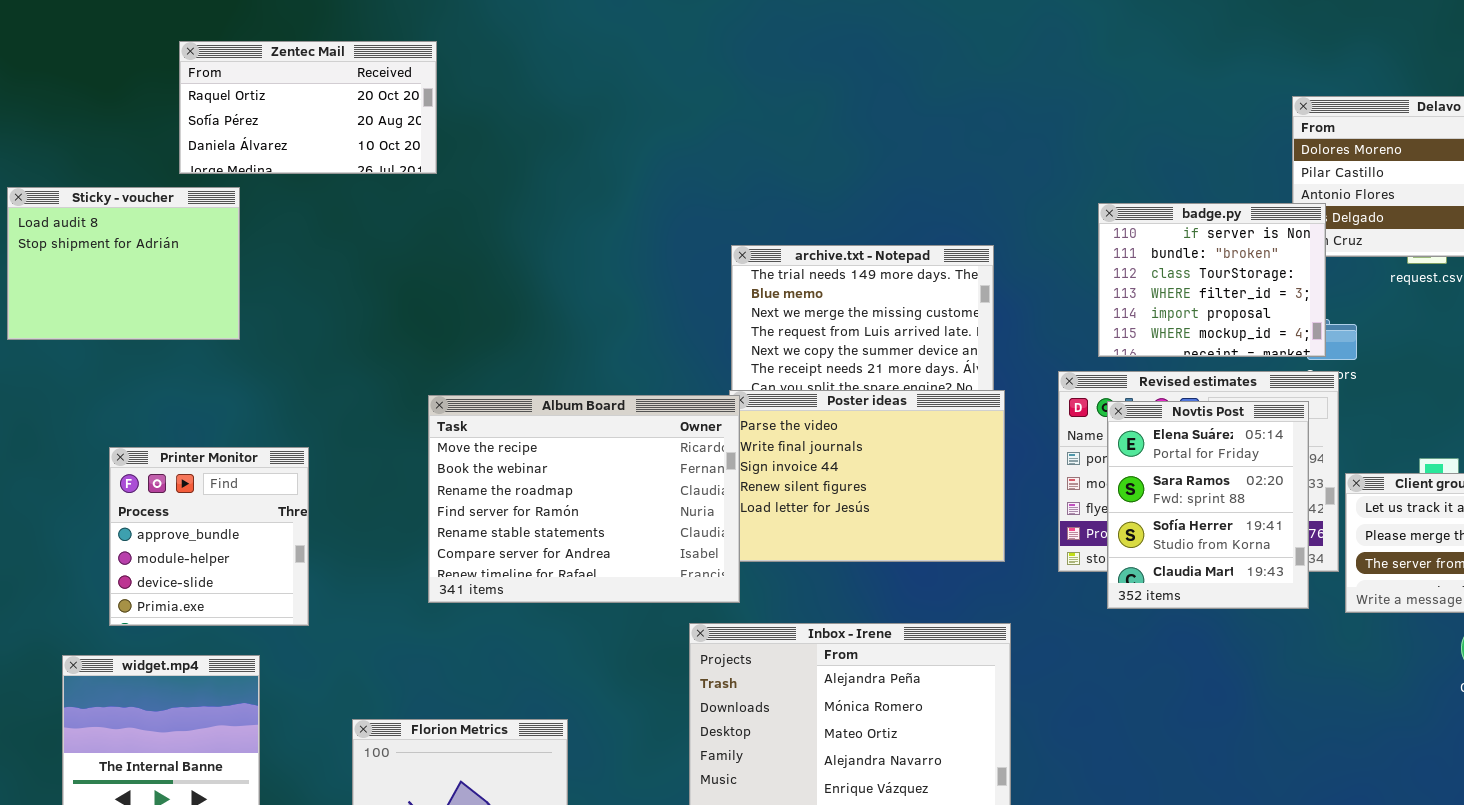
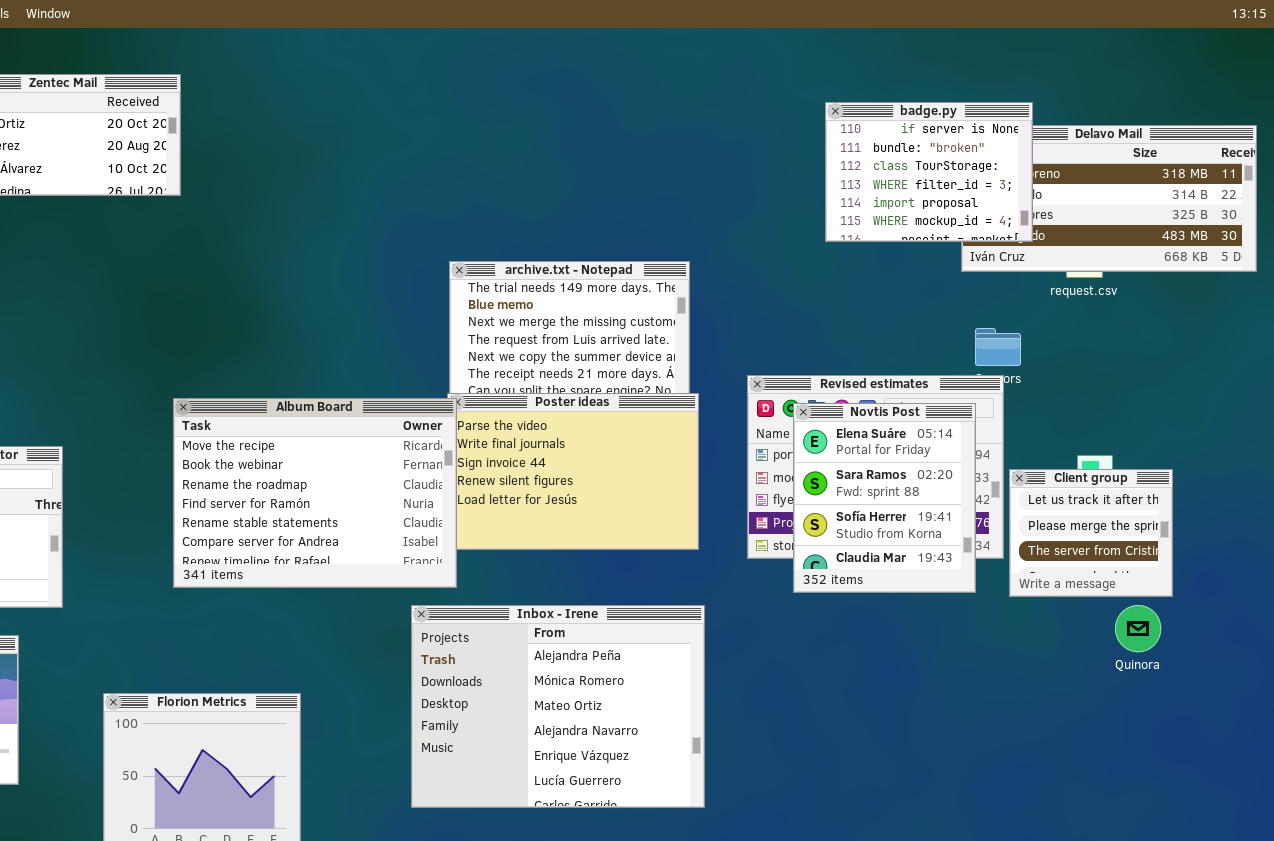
badge.py: [1098,203,1326,357] -> [825,102,1033,242], moved

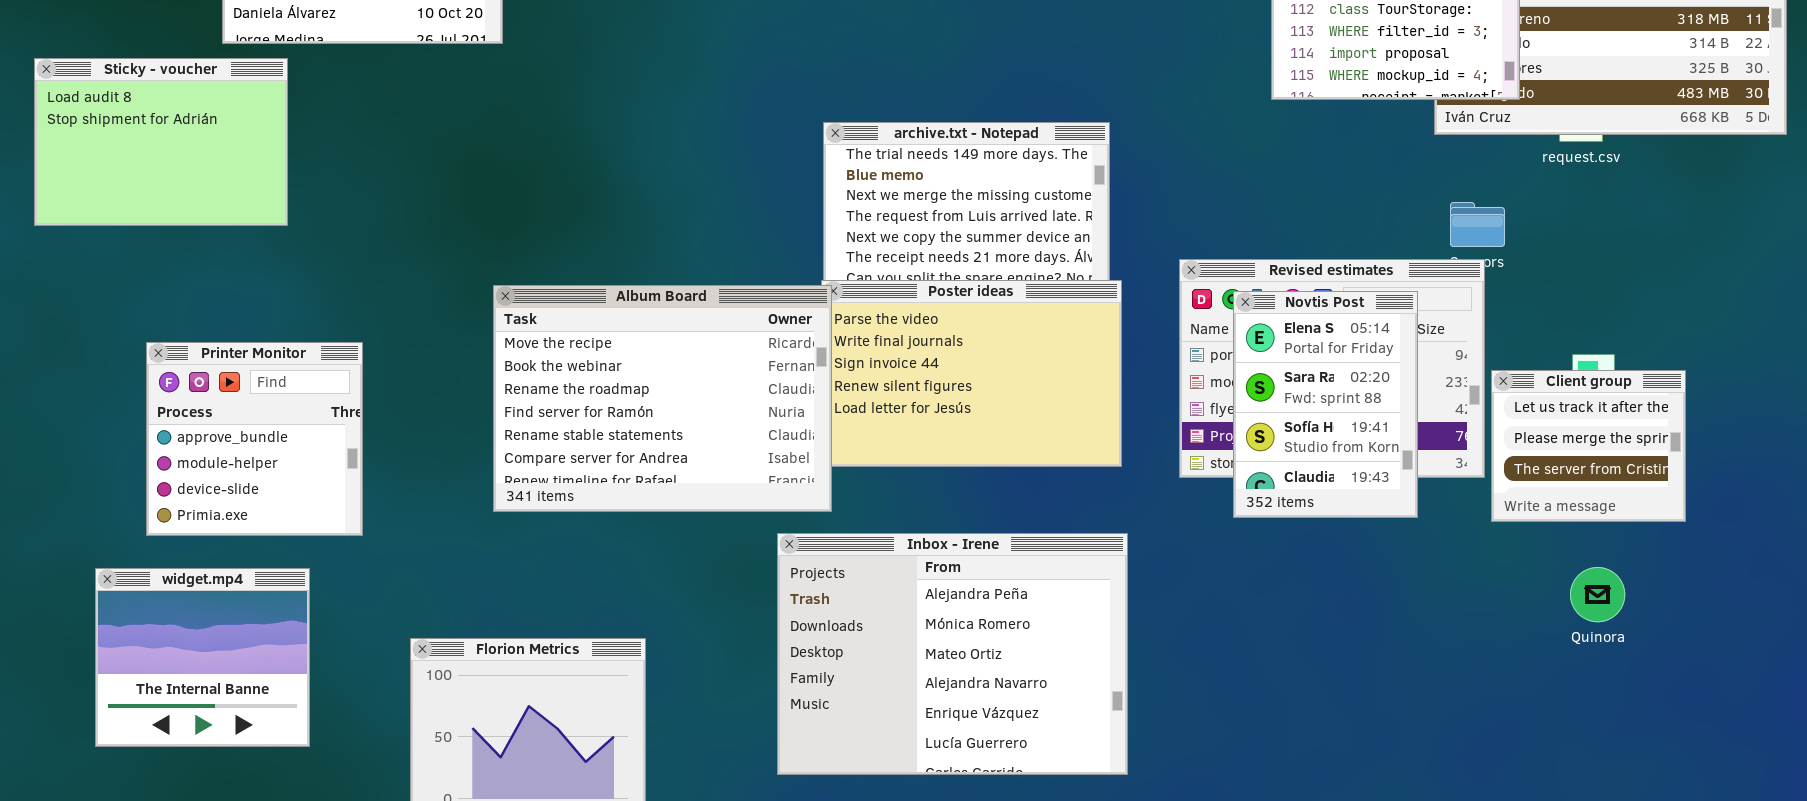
Novtis Post: [793,403,976,593] -> [1233,291,1418,518], resized
Quinora: [1115,605,1161,652] -> [1570,567,1625,622], moved

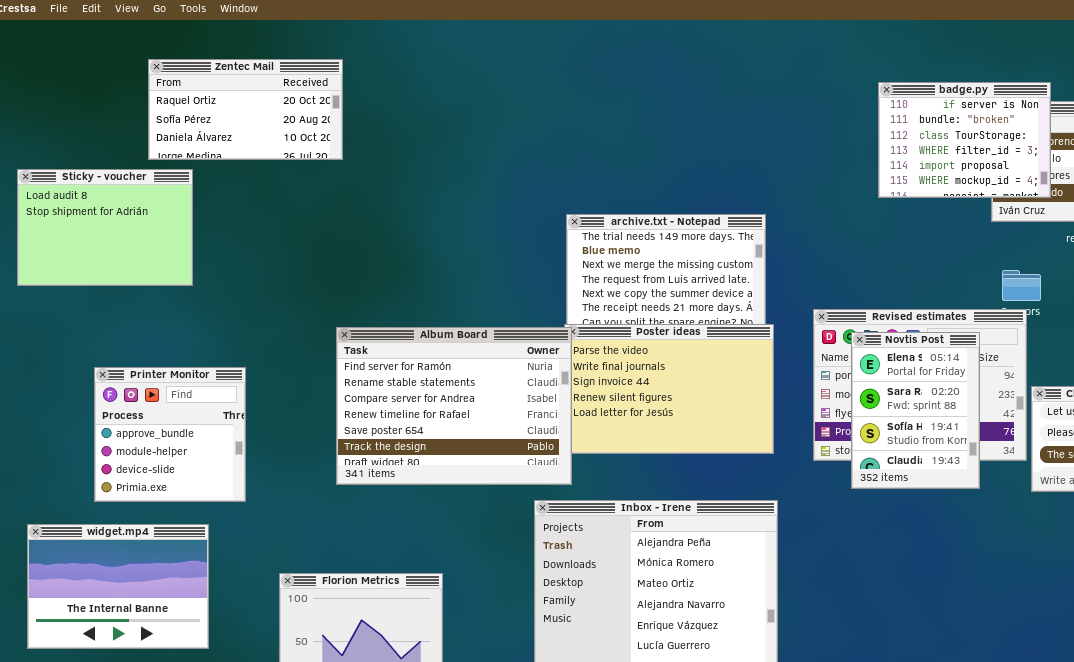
Album Board: [493,285,832,512] -> [336,327,572,485], scrolled down 3 rows
widget.mp4: [95,568,310,747] -> [27,524,209,649], resized

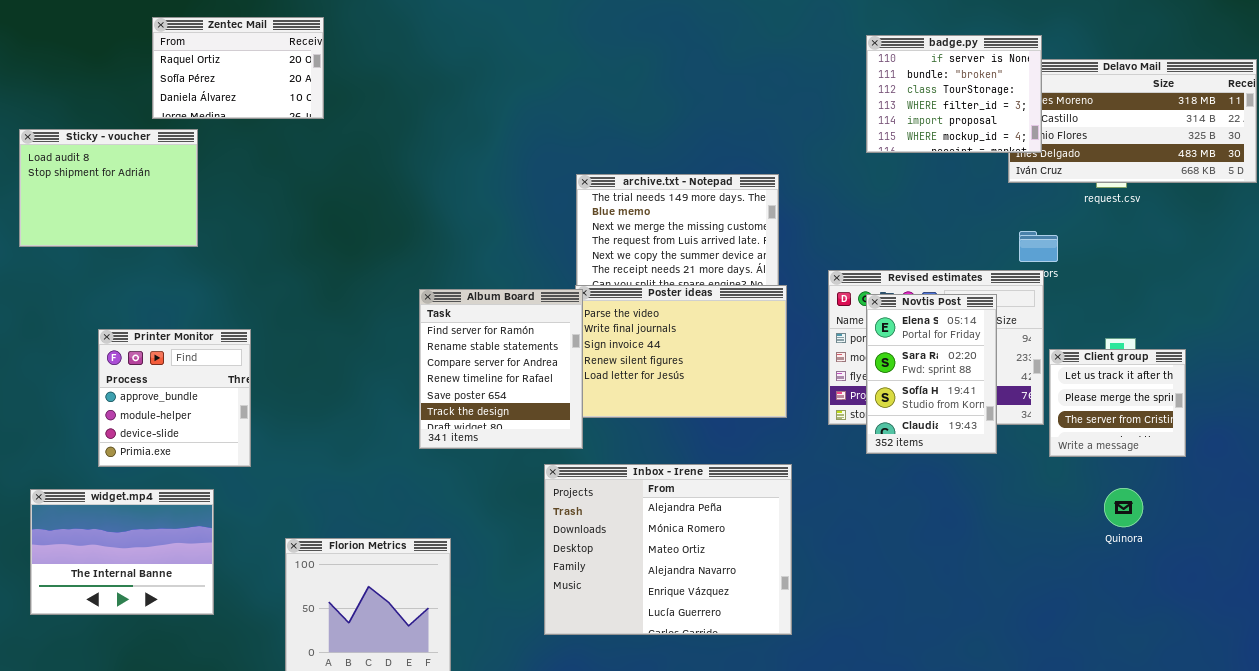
Zentec Mail: [148,59,343,160] -> [152,17,324,119], resized
badge.py: [878,82,1051,198] -> [866,35,1042,153], moved
Album Board: [336,327,572,485] -> [419,289,583,449], resized

